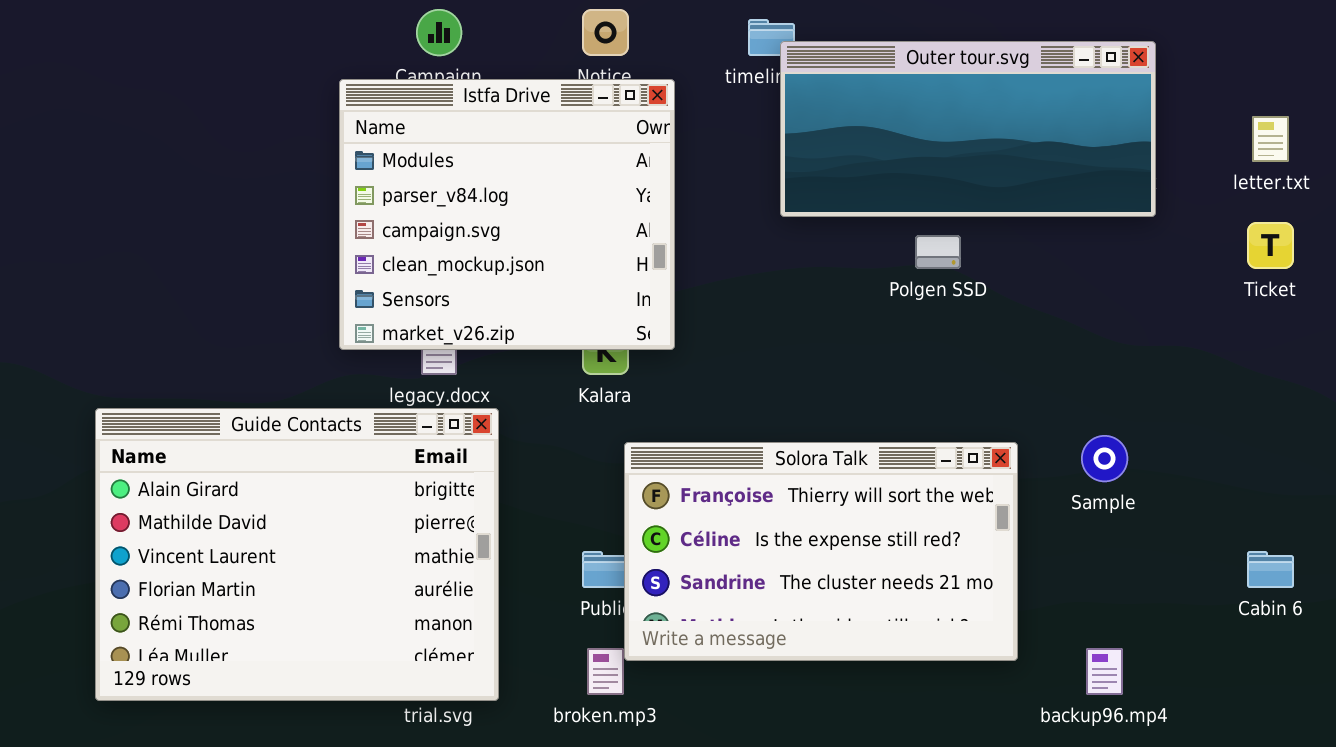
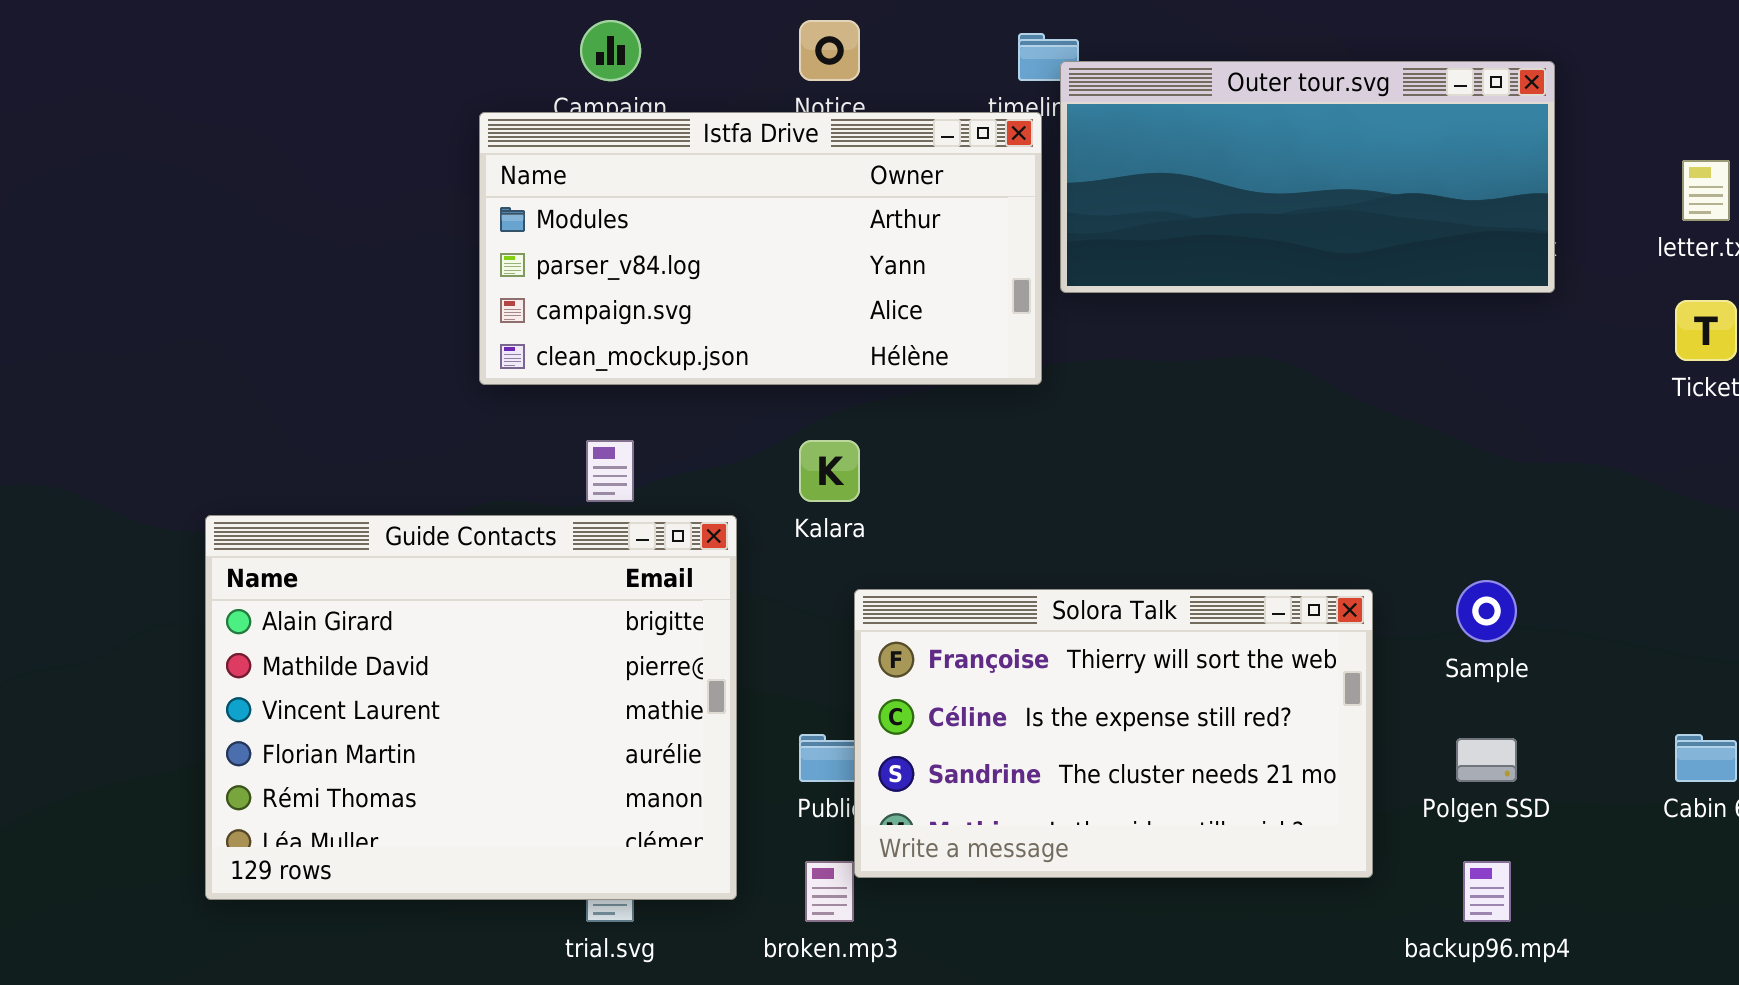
Istfa Drive: [339,79,675,350] -> [479,112,1042,385], resized
Polgen SSD: [915,235,961,269] -> [1456,738,1517,782], moved
Guide Contacts: [95,408,499,701] -> [205,515,737,900], moved

